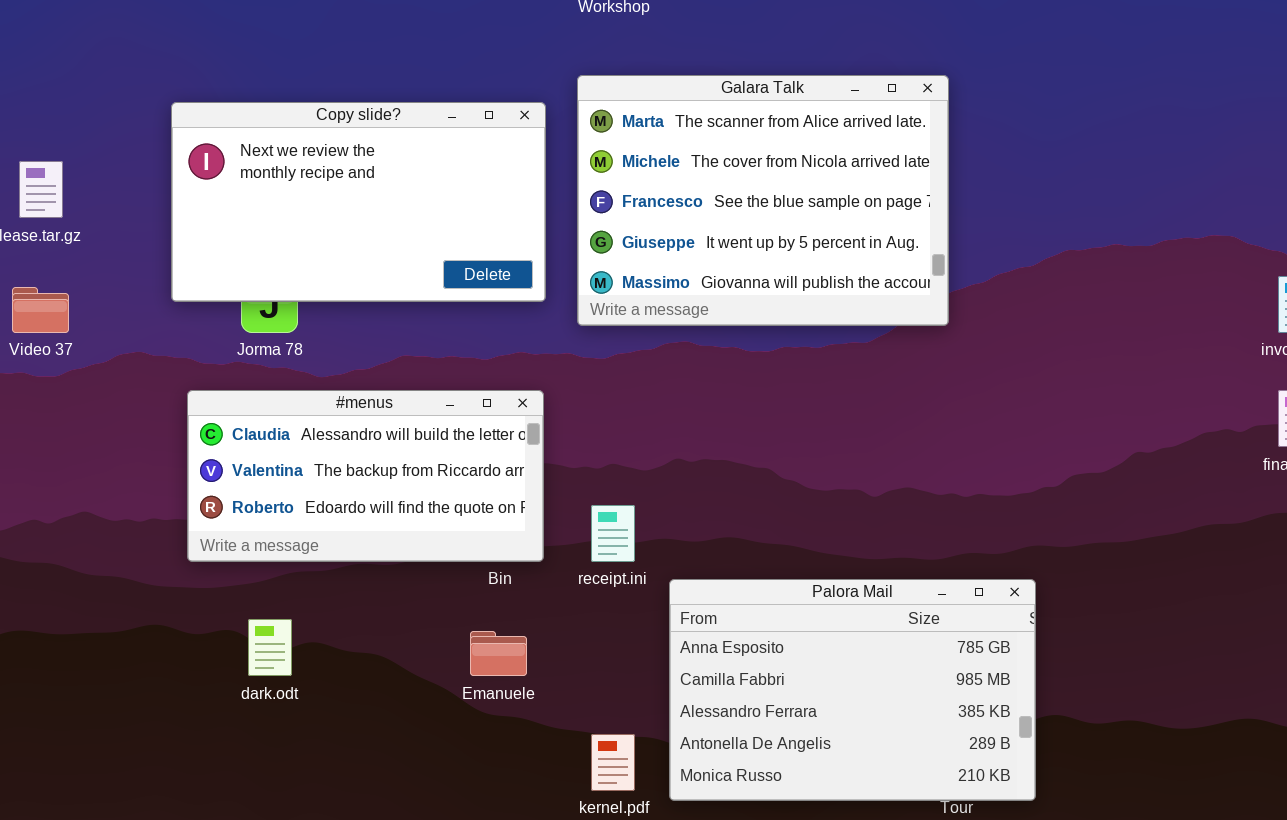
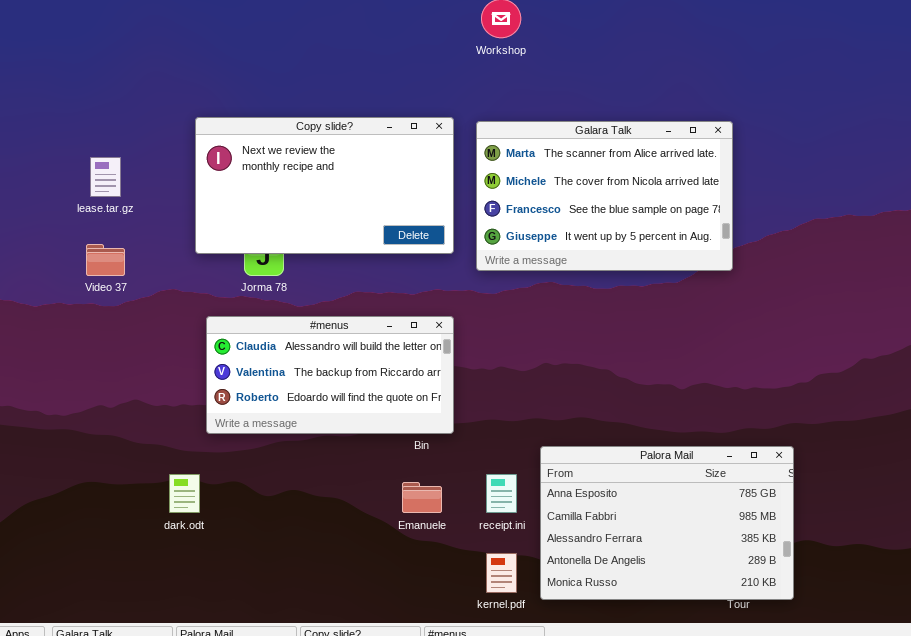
Galara Talk: [577,75,949,326] -> [476,121,733,271], resized
receipt.ini: [591,505,635,562] -> [486,474,517,513], moved
dark.odt: [248,619,292,676] -> [169,474,200,513], moved

